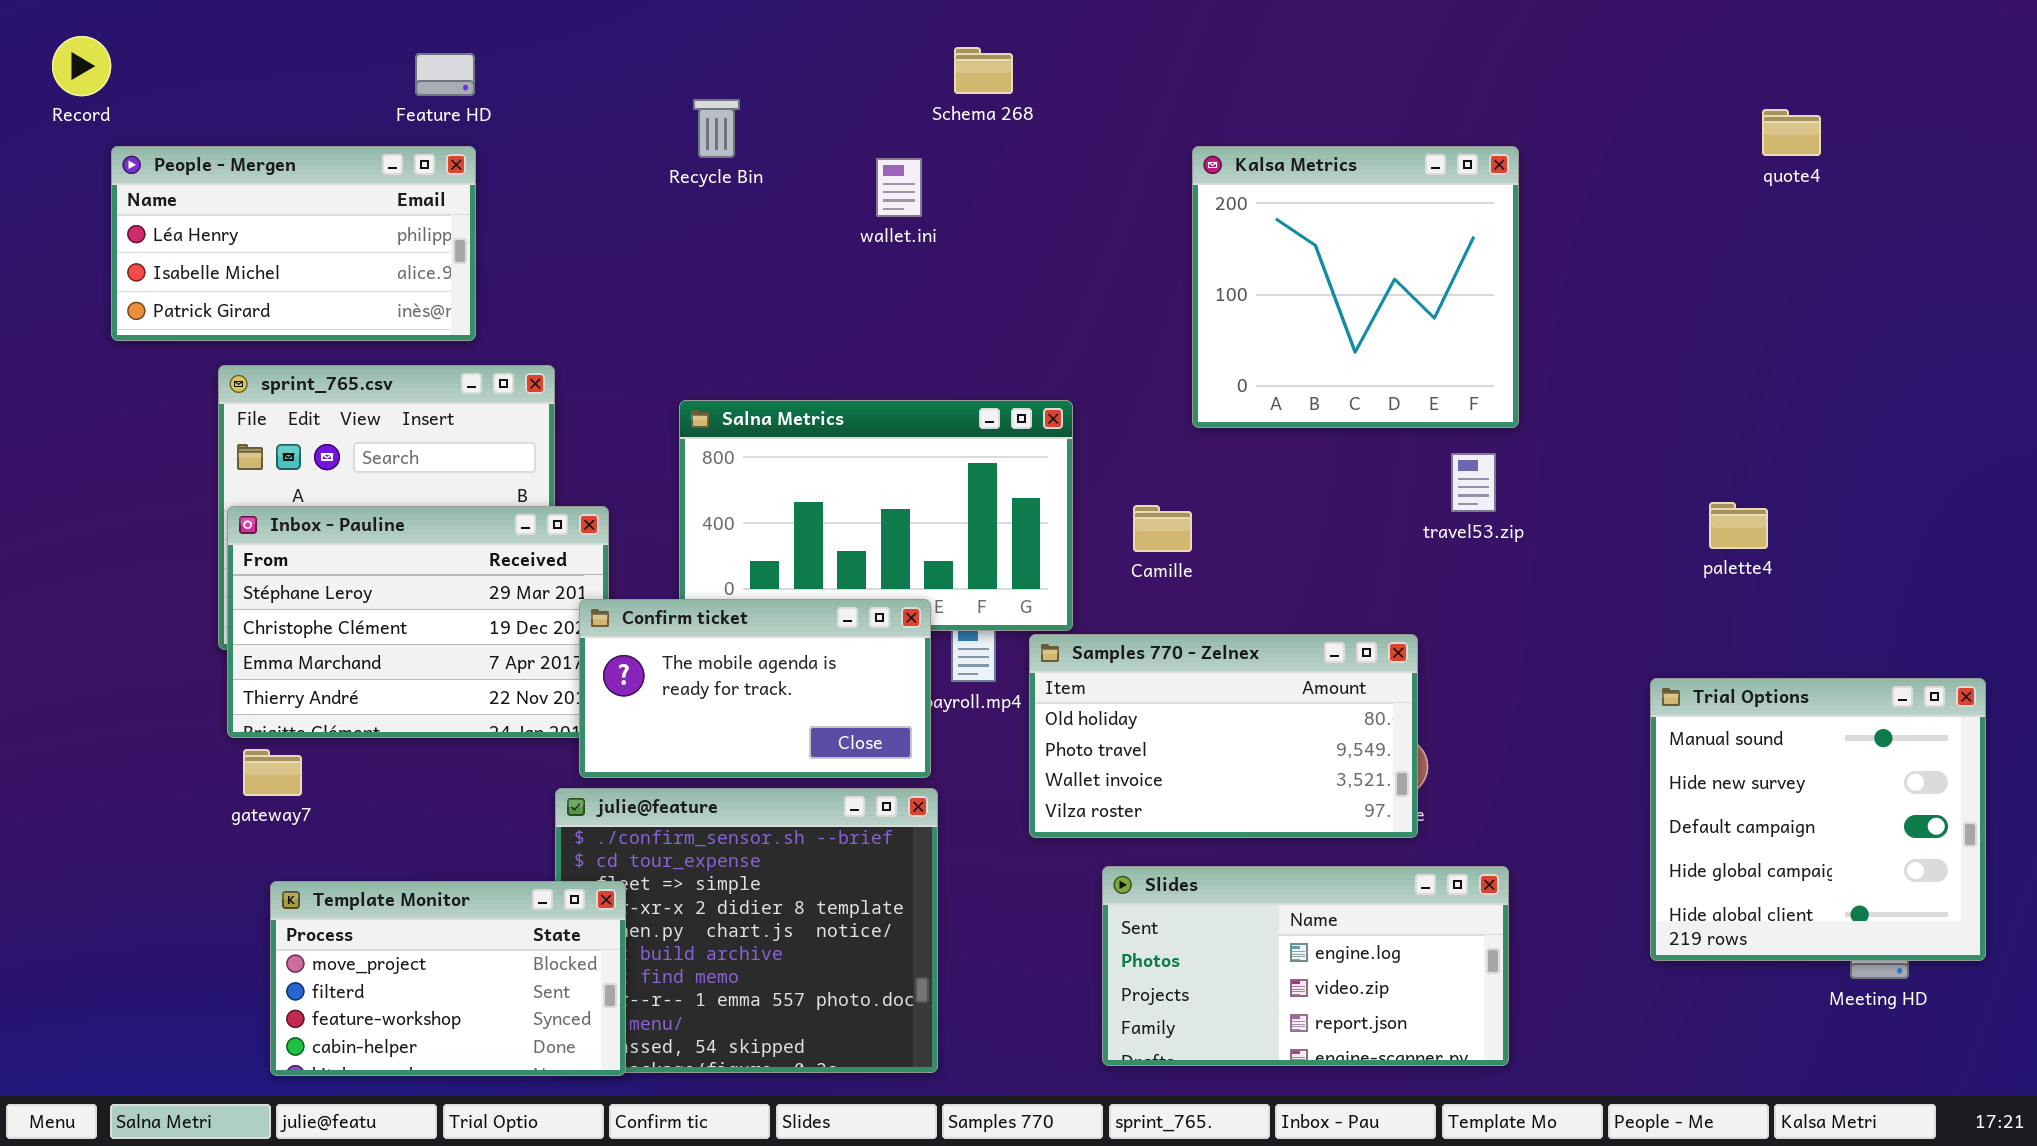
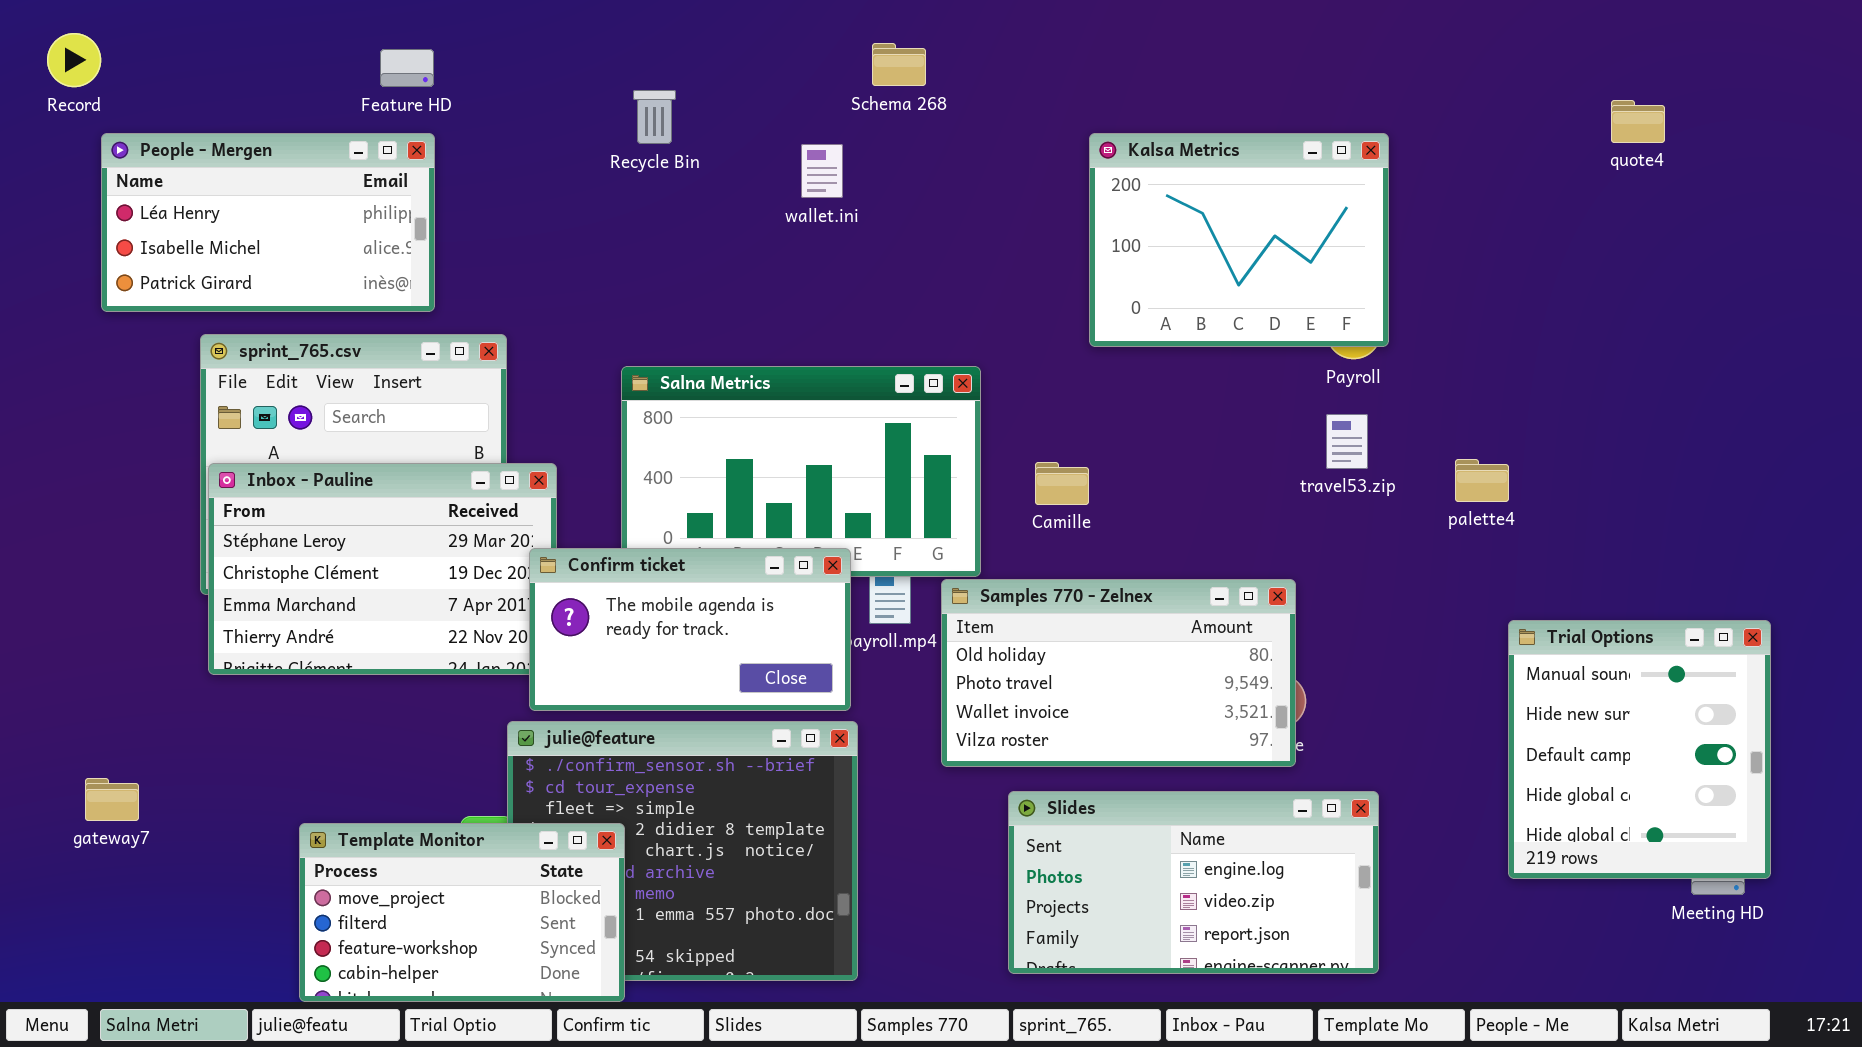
Kalsa Metrics: [1192,146,1519,428] -> [1089,133,1389,347], resized
palette4: [1709,502,1768,549] -> [1455,459,1509,502], moved
Trial Options: [1650,678,1986,961] -> [1508,620,1771,879], resized
gateway7: [243,749,302,796] -> [85,778,139,821], moved
Template Monitor: [270,881,626,1076] -> [299,823,625,1002], moved

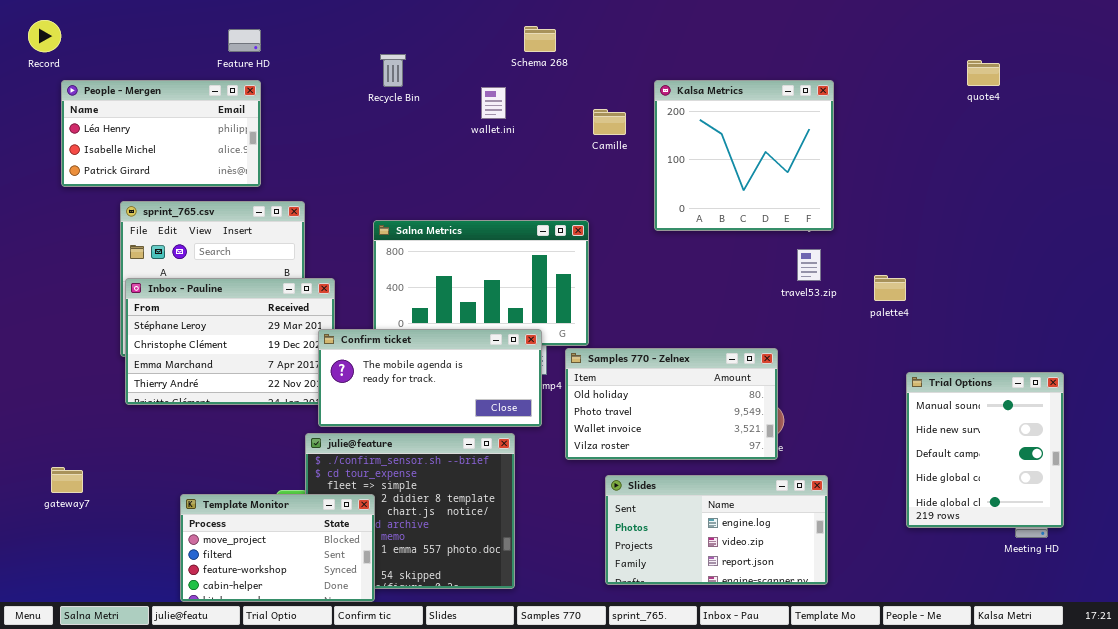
Kalsa Metrics: [1089,133,1389,347] -> [654,80,834,231], resized
Camille: [1035,462,1089,505] -> [593,109,626,135], moved
Confirm ticket: [529,548,851,711] -> [318,329,542,427], resized

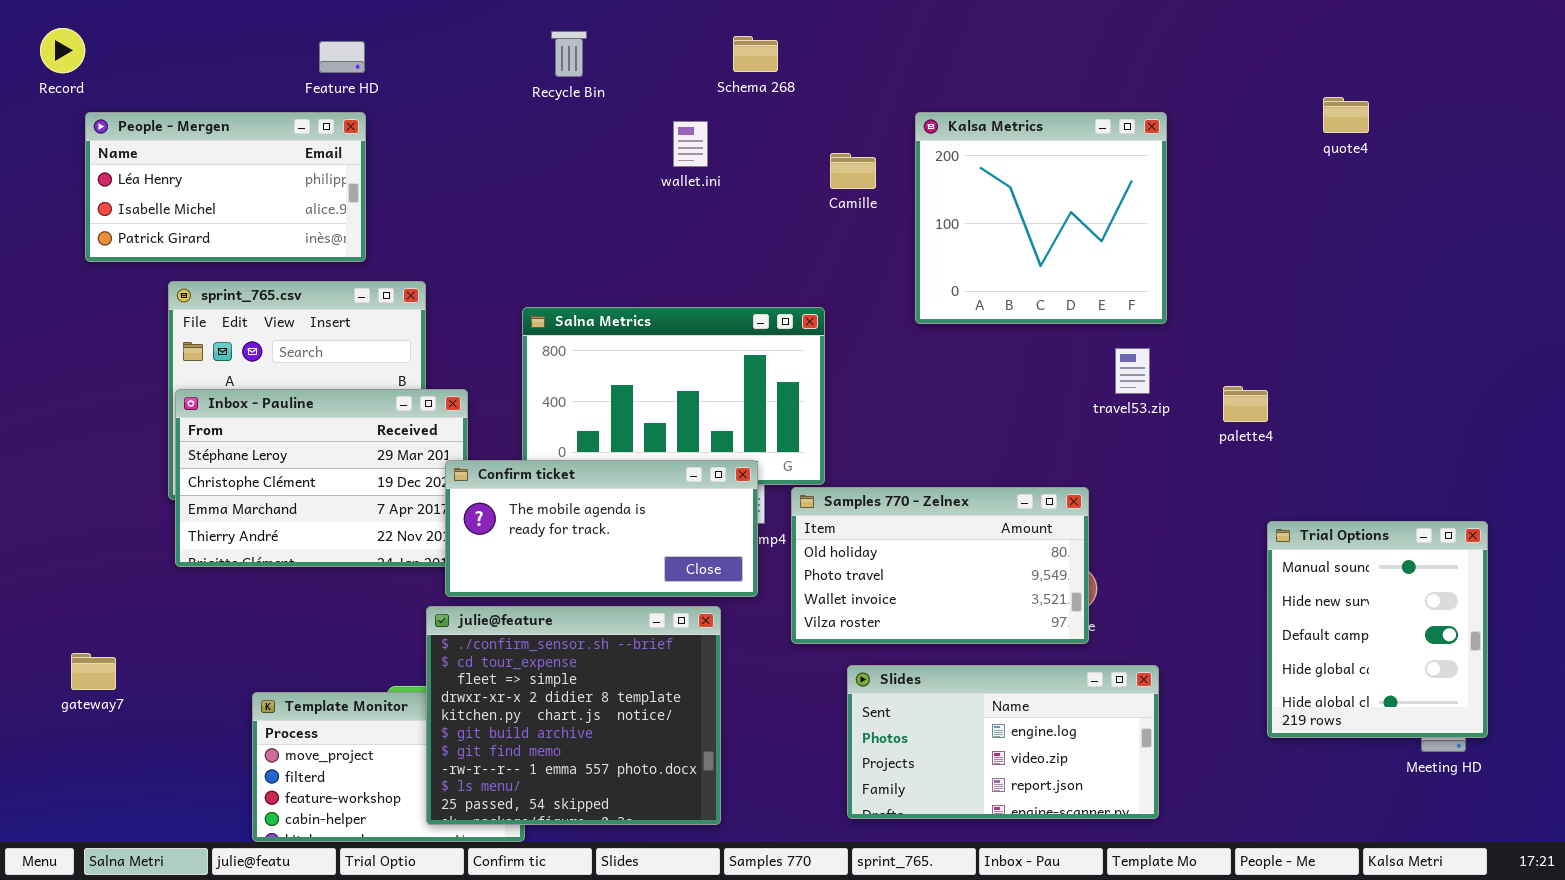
Recycle Bin: [380,54,406,87] -> [551,31,587,77], moved
quote4: [967,60,1000,86] -> [1323,97,1369,133], moved
julie@feature: [305,433,515,589] -> [426,606,721,825], raised

